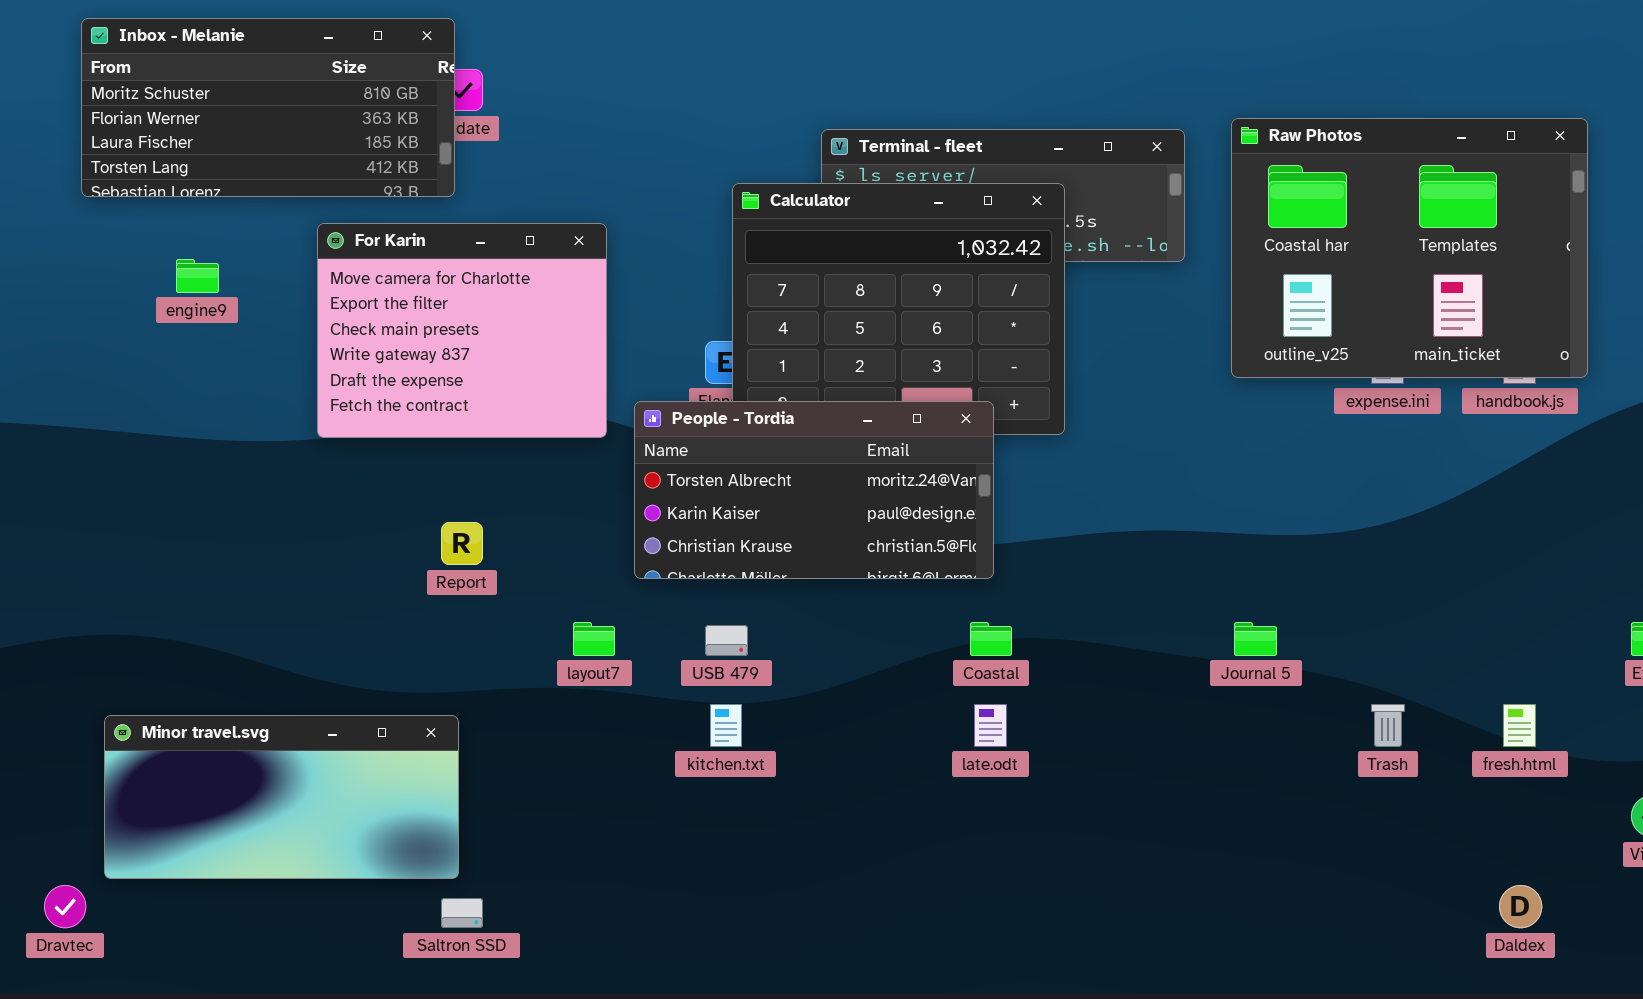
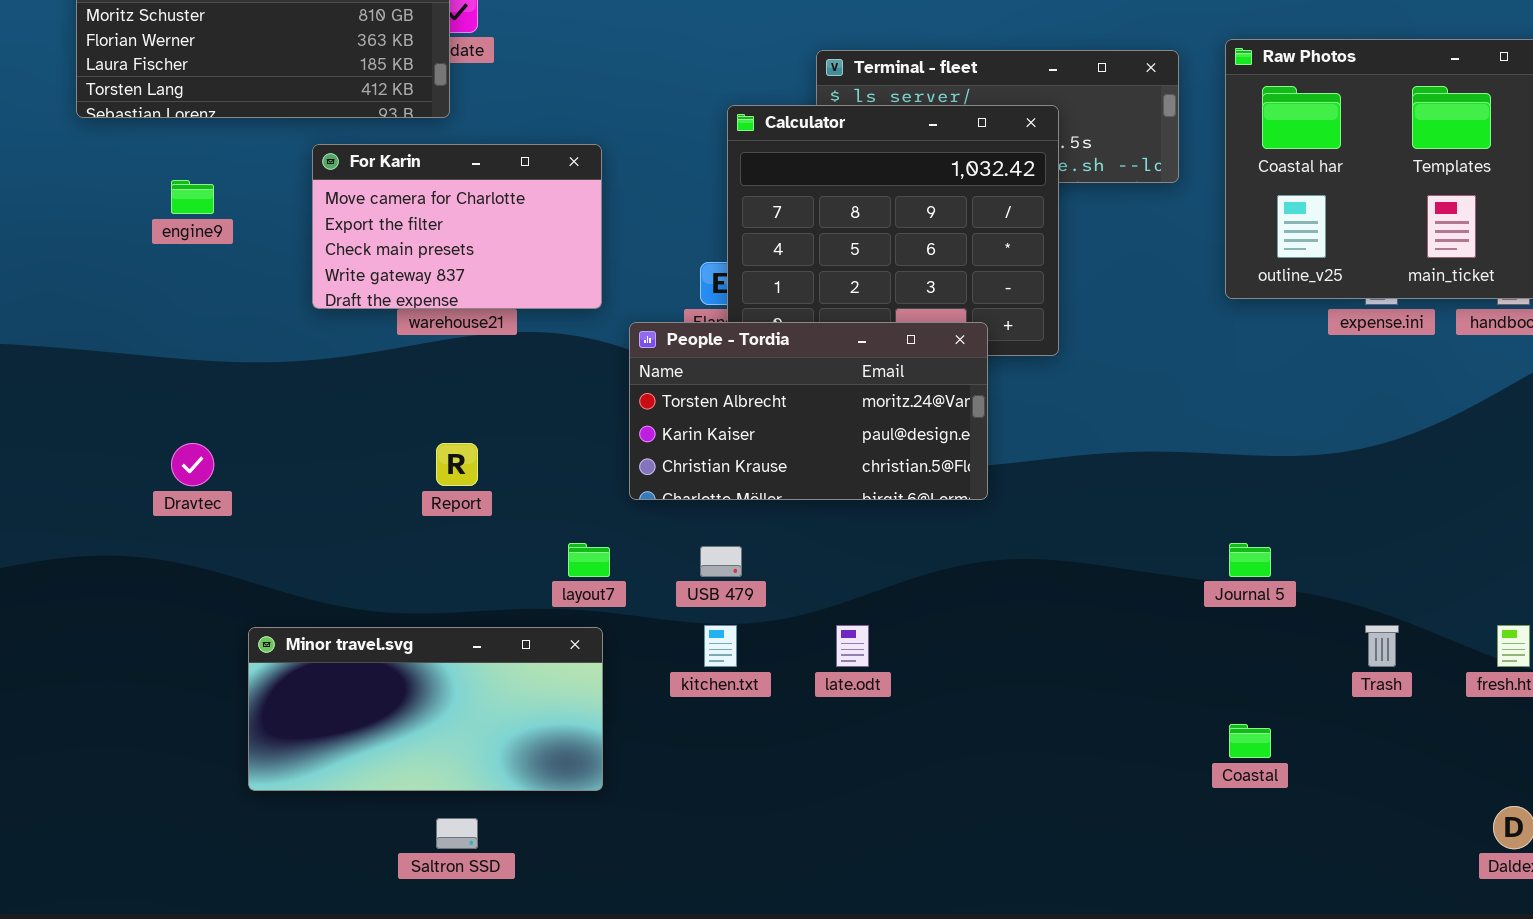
For Karin: [317,223,607,438] -> [312,144,602,309], resized
Coastal: [970,622,1012,656] -> [1229,724,1271,758], moved
late.odt: [974,704,1007,747] -> [836,625,869,667], moved
Minor travel.svg: [104,715,459,879] -> [248,627,603,791], moved
Dravtec: [44,885,86,928] -> [171,443,214,486], moved

